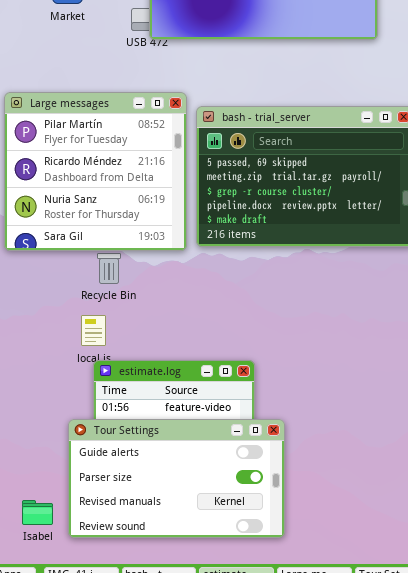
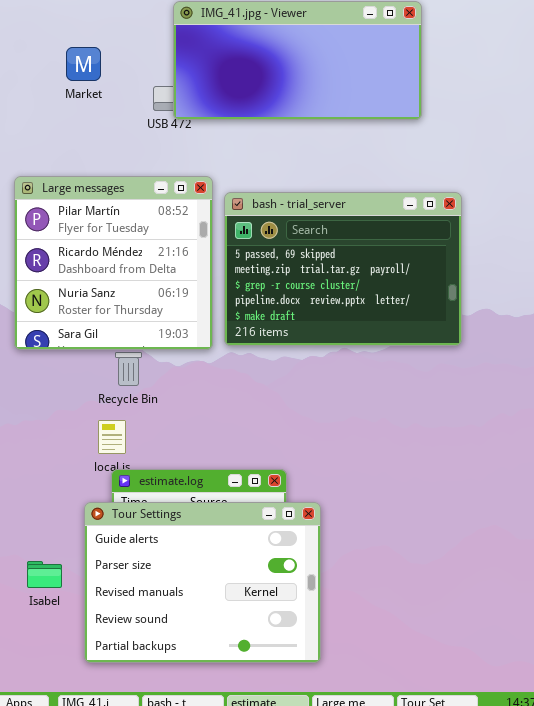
Tour Settings: [68,419,285,538] -> [84,502,321,663], resized
Isabel: [22,500,53,525] -> [27,561,62,588], moved

